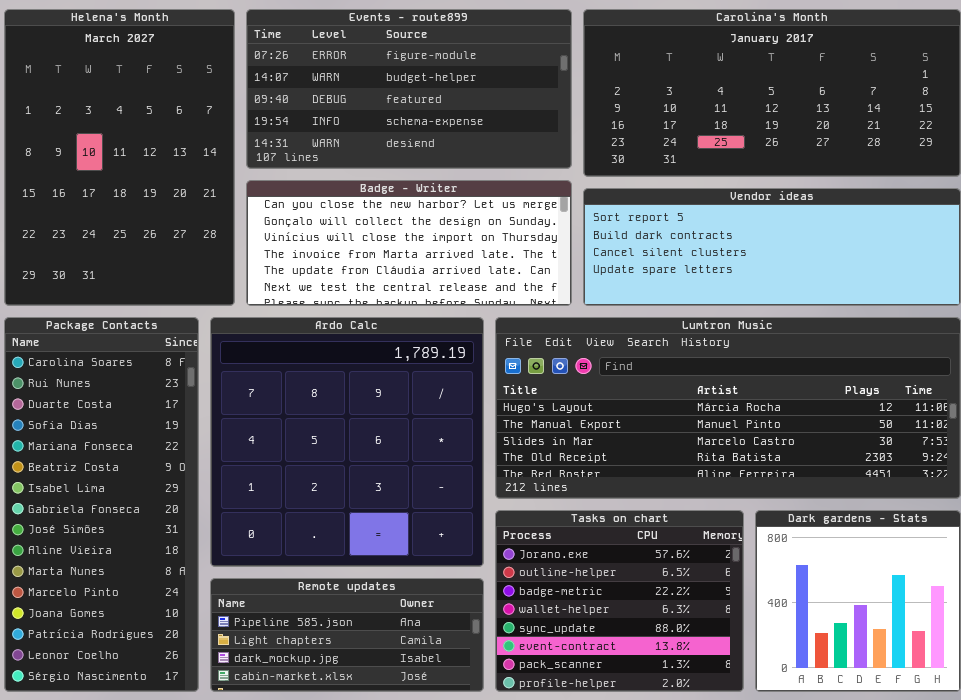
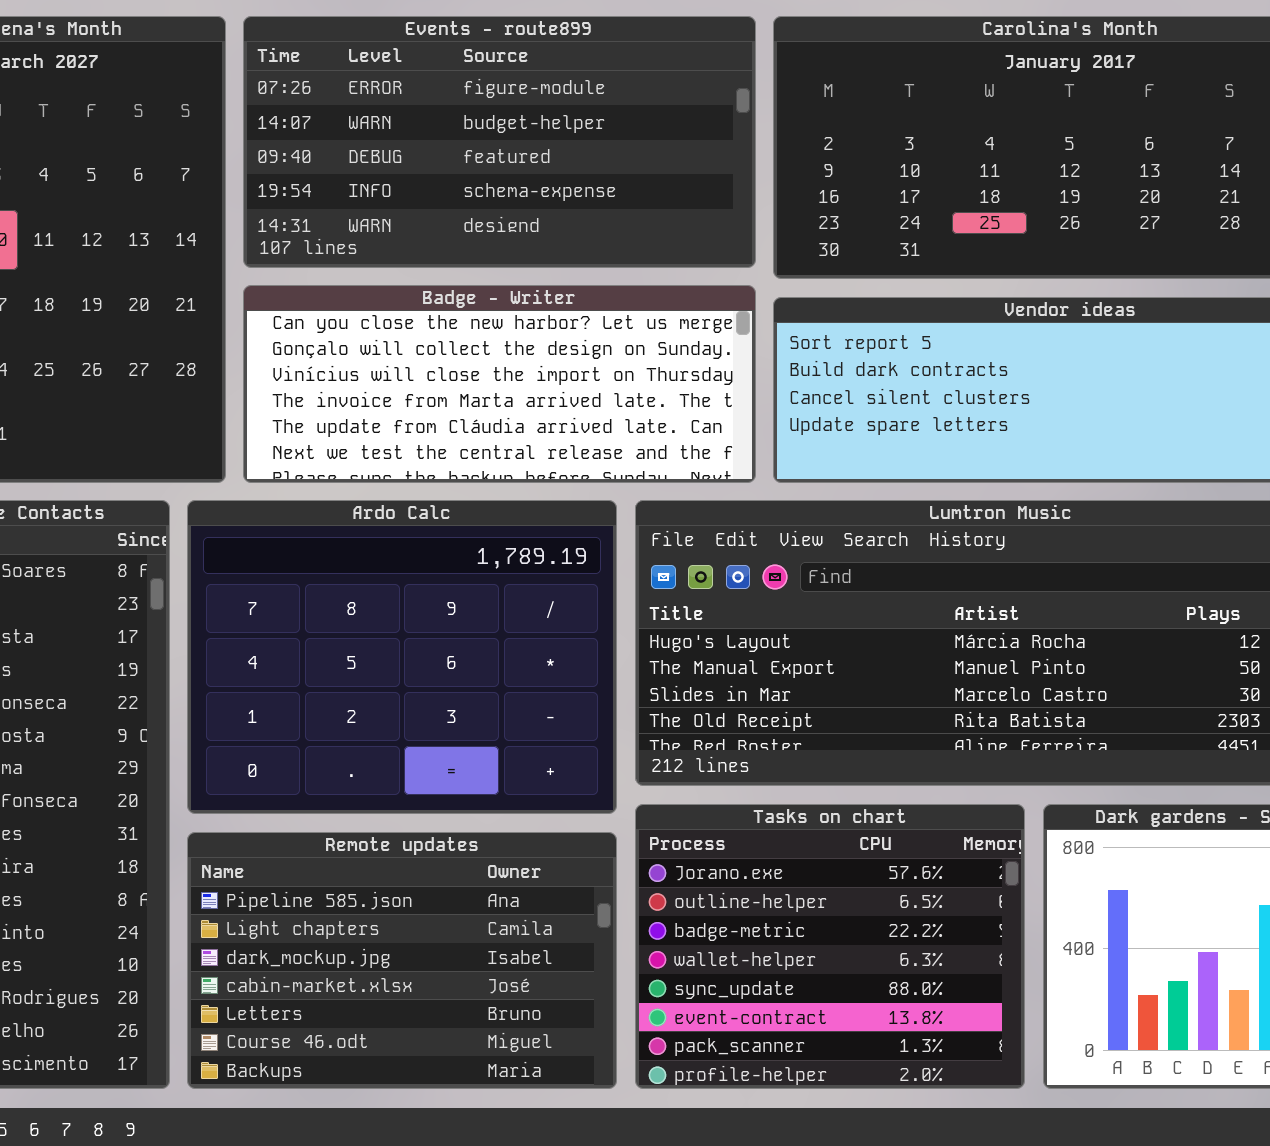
Ardo Calc: [210,317,484,567] -> [187,500,617,814], resized
Remote updates: [210,578,484,692] -> [187,832,617,1089], resized

